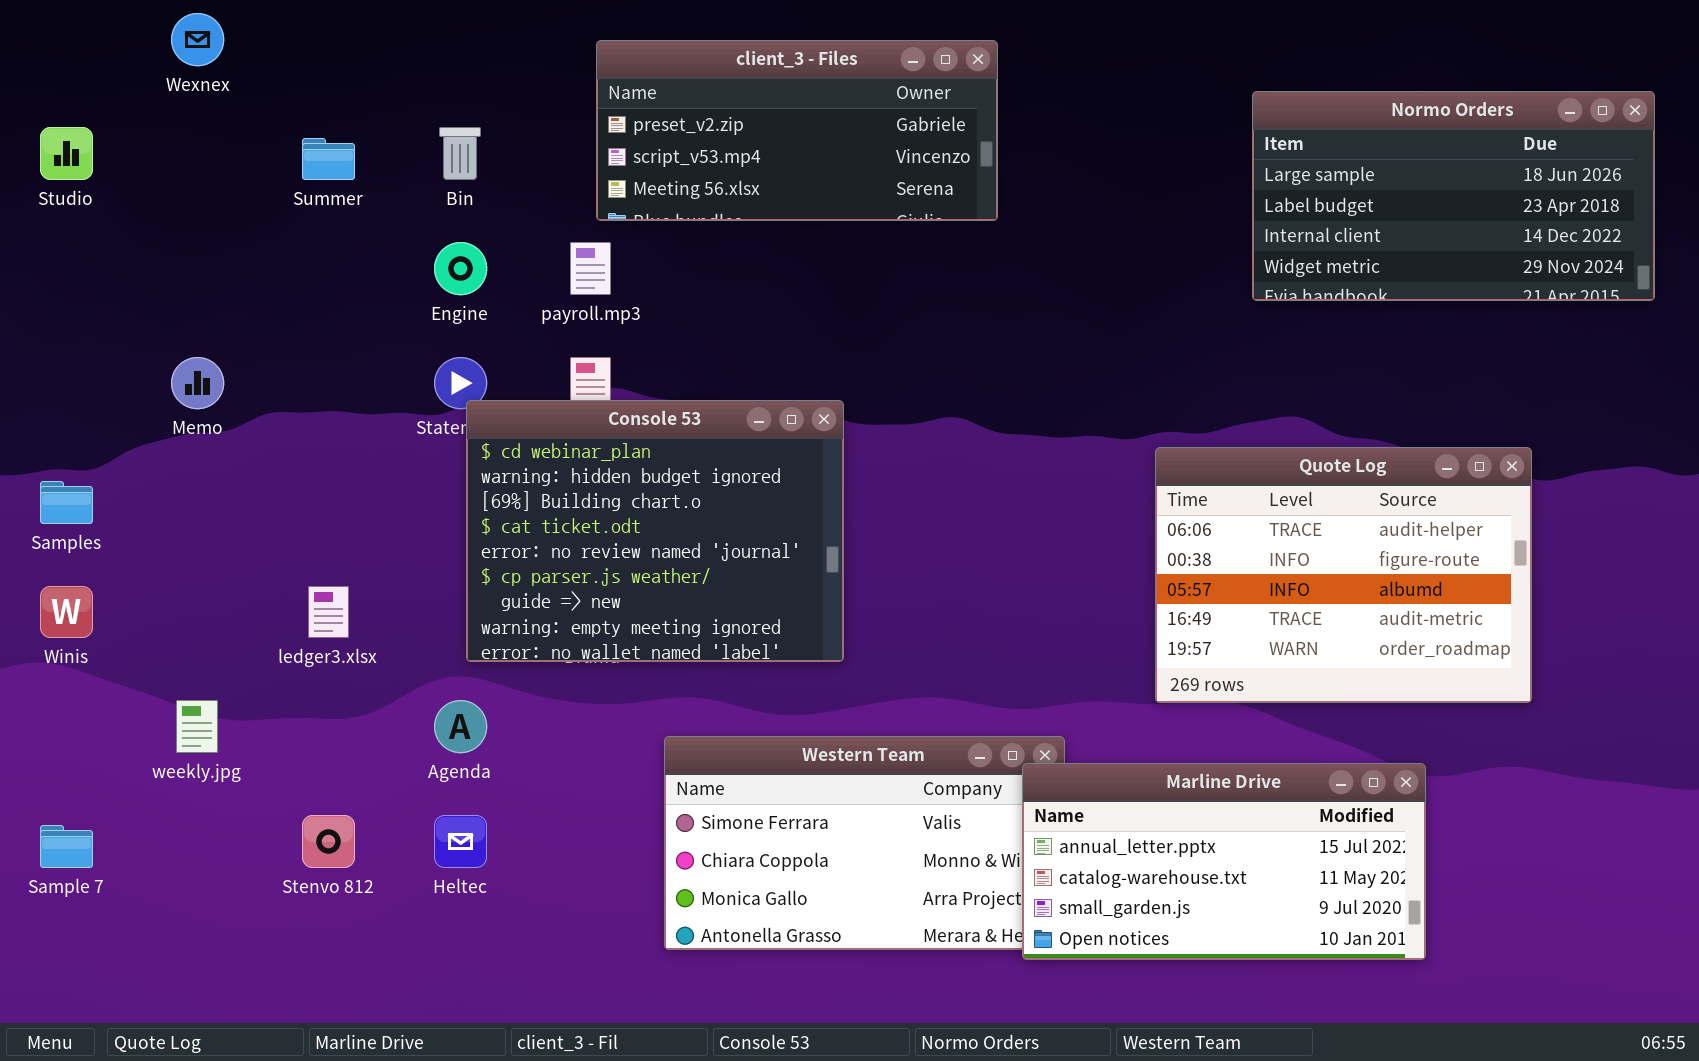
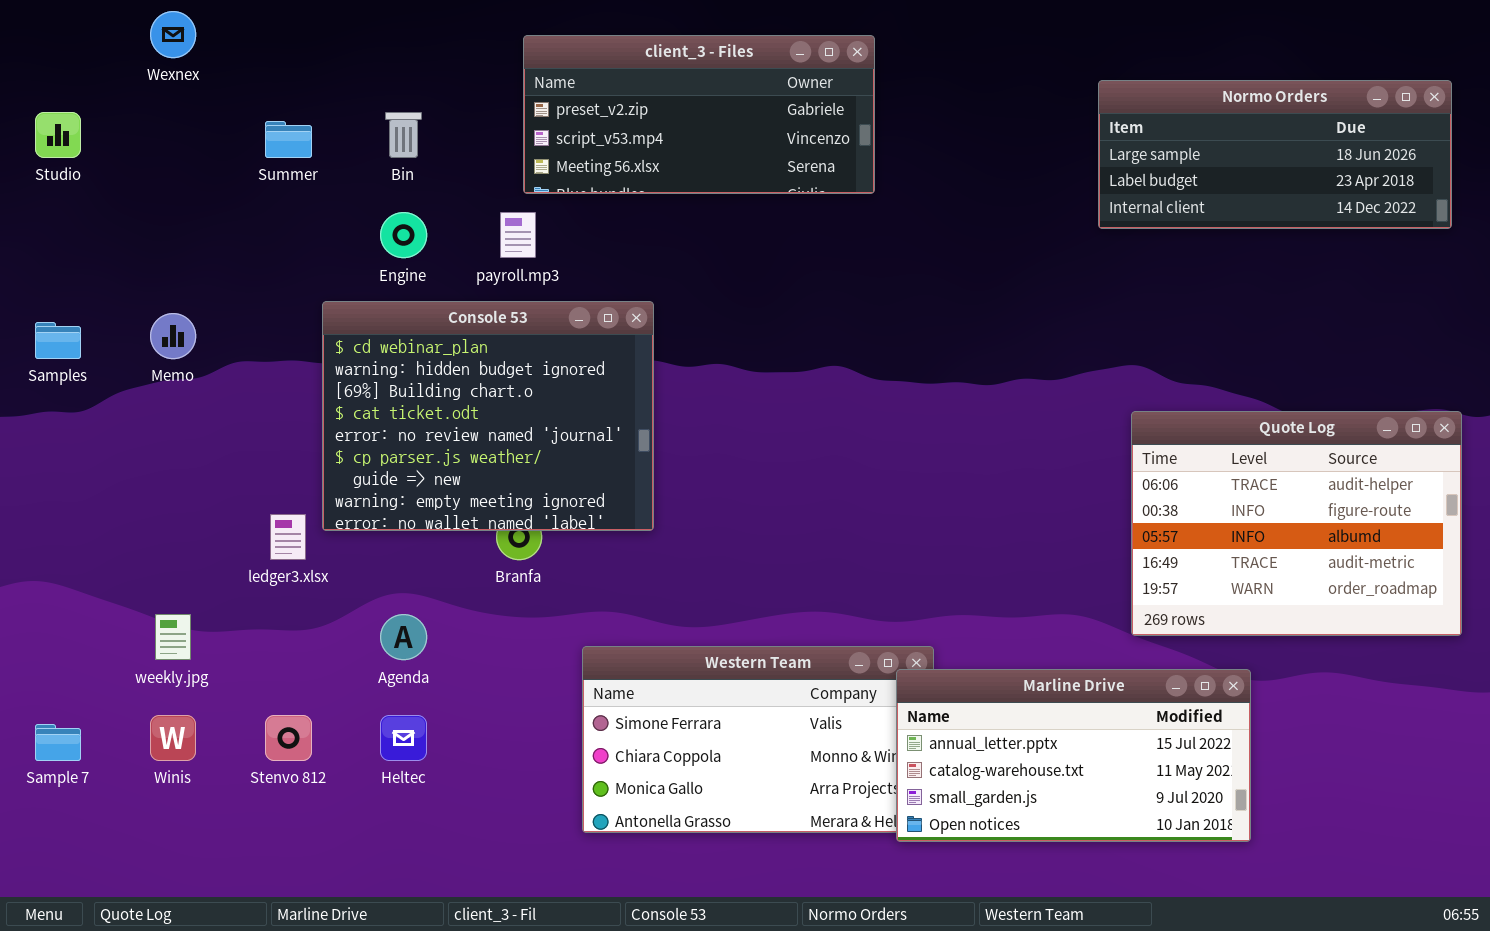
Normo Orders: [1252,91,1655,301] -> [1098,80,1452,229], resized
Console 53: [466,400,844,662] -> [322,301,654,531], moved
Quote Log: [1155,447,1532,703] -> [1131,411,1462,636], moved
Samples: [40,481,93,524] -> [35,322,81,359], moved
Winis: [40,586,93,638] -> [150,715,196,761], moved

